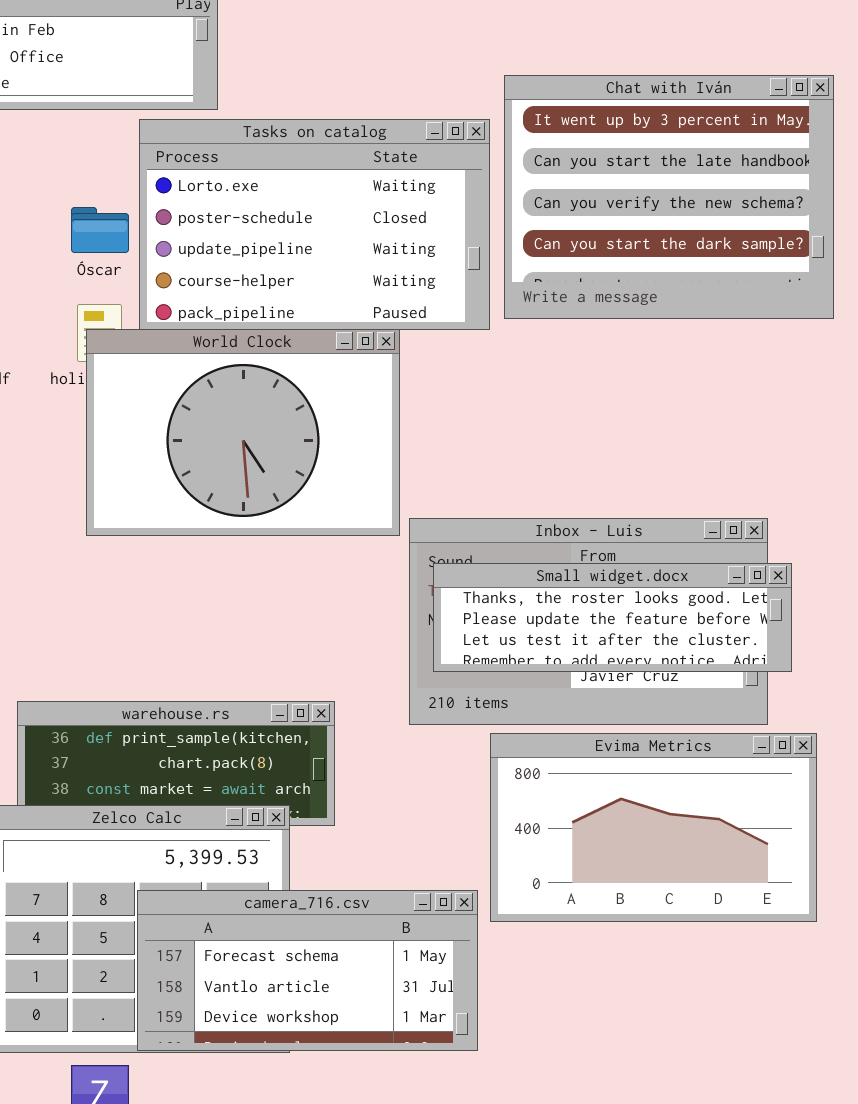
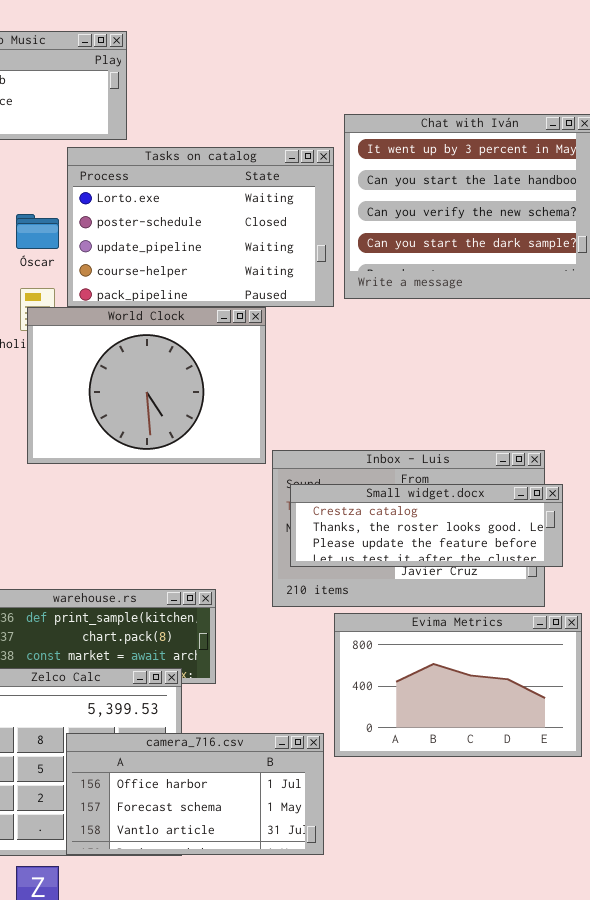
Small widget.docx: [433,563,792,672] -> [290,484,563,567], scrolled up 1 row
camera_716.csv: [137,890,478,1051] -> [66,733,324,855], scrolled up 1 row

